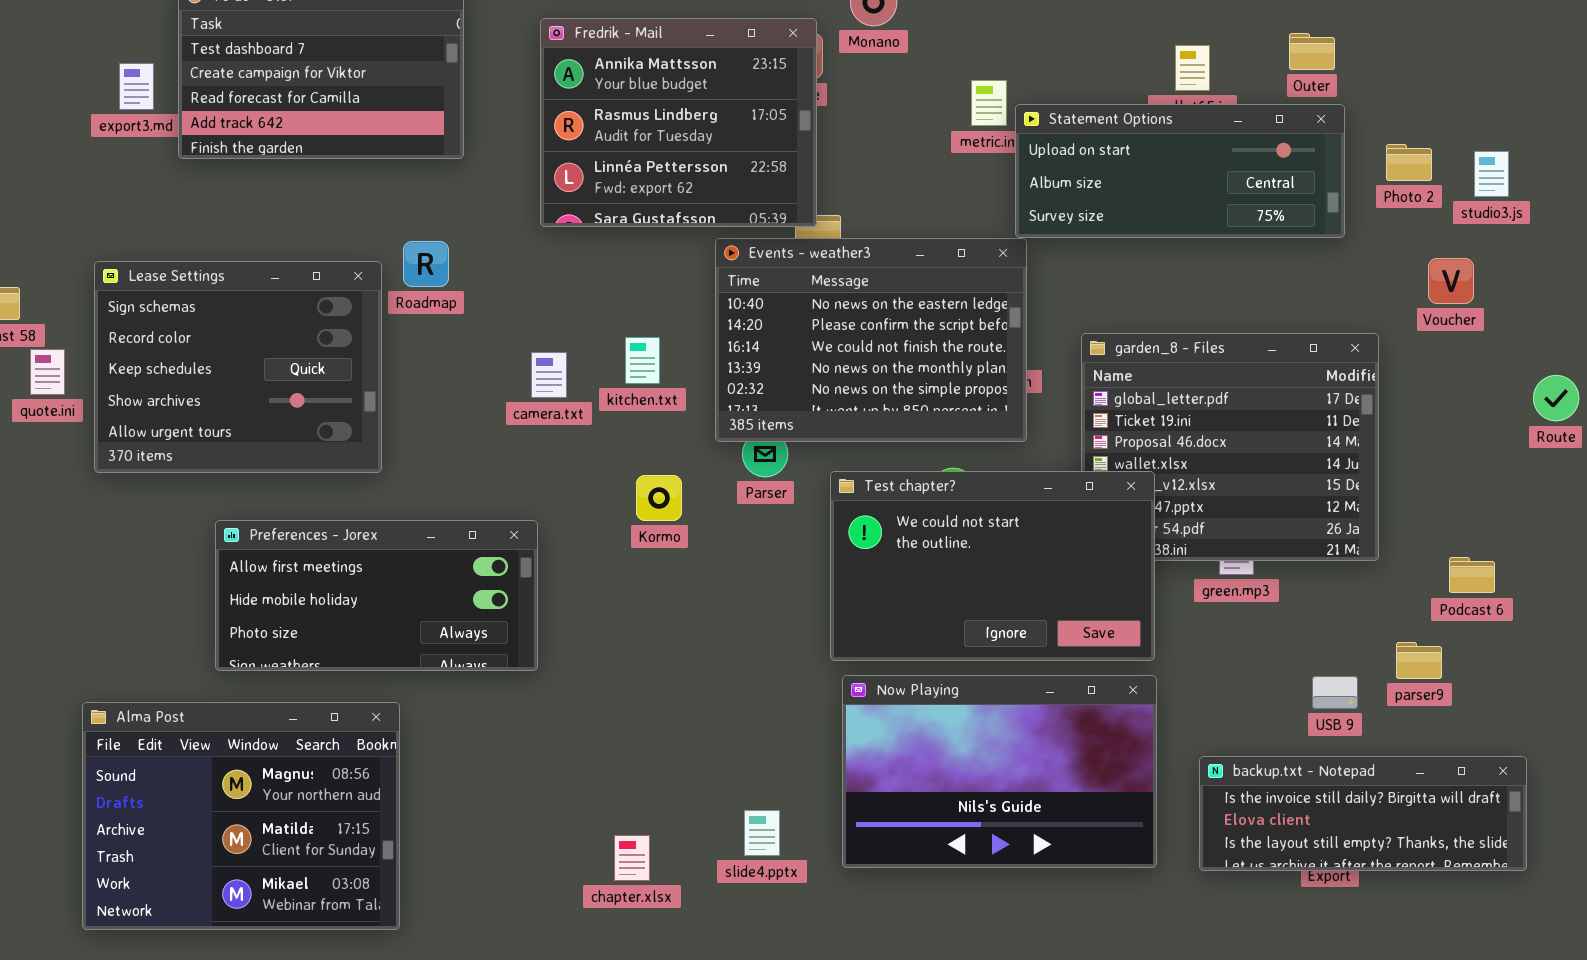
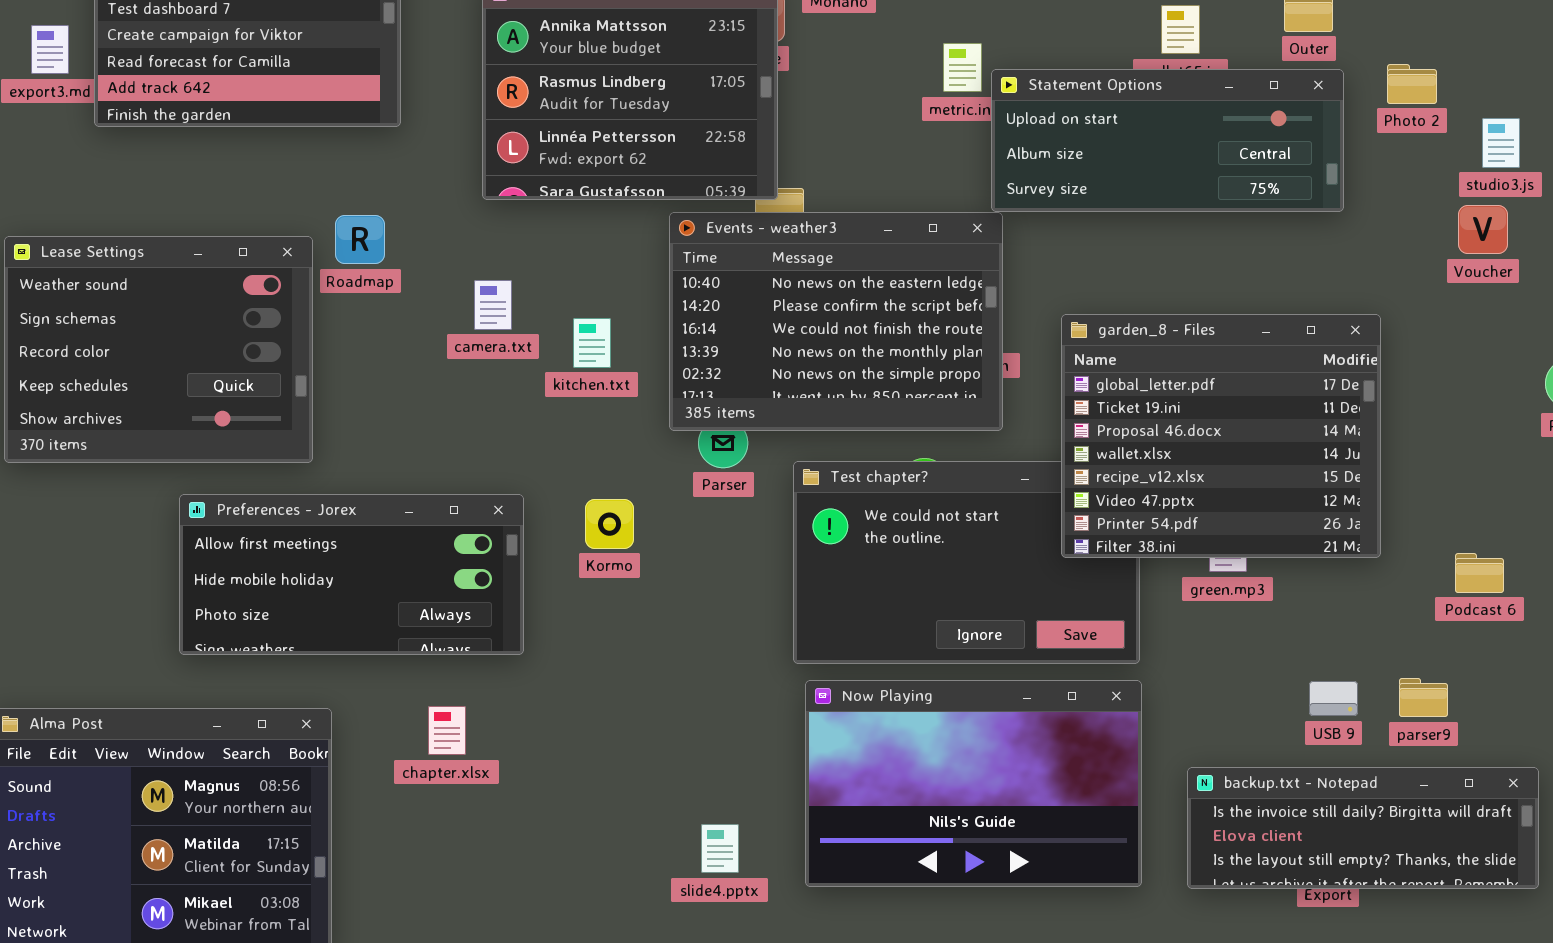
Photo 2: [1386,144,1432,181] -> [1387,64,1437,104], moved
Voucher: [1428,258,1474,304] -> [1458,205,1508,254], moved
Lease Settings: [94,261,382,473] -> [4,236,313,463], scrolled up 1 row
garden_8 - Files: [1081,333,1379,561] -> [1061,314,1381,558], raised
camera.txt: [531,352,567,398] -> [474,280,512,330], moved
Kormo: [636,475,682,521] -> [585,499,634,549], moved
Preferences - Jorex: [215,520,538,671] -> [179,494,524,655], moved
parser9: [1396,642,1442,679] -> [1399,678,1448,717], moved
chapter.xlsx: [614,835,650,881] -> [428,706,466,755], moved

